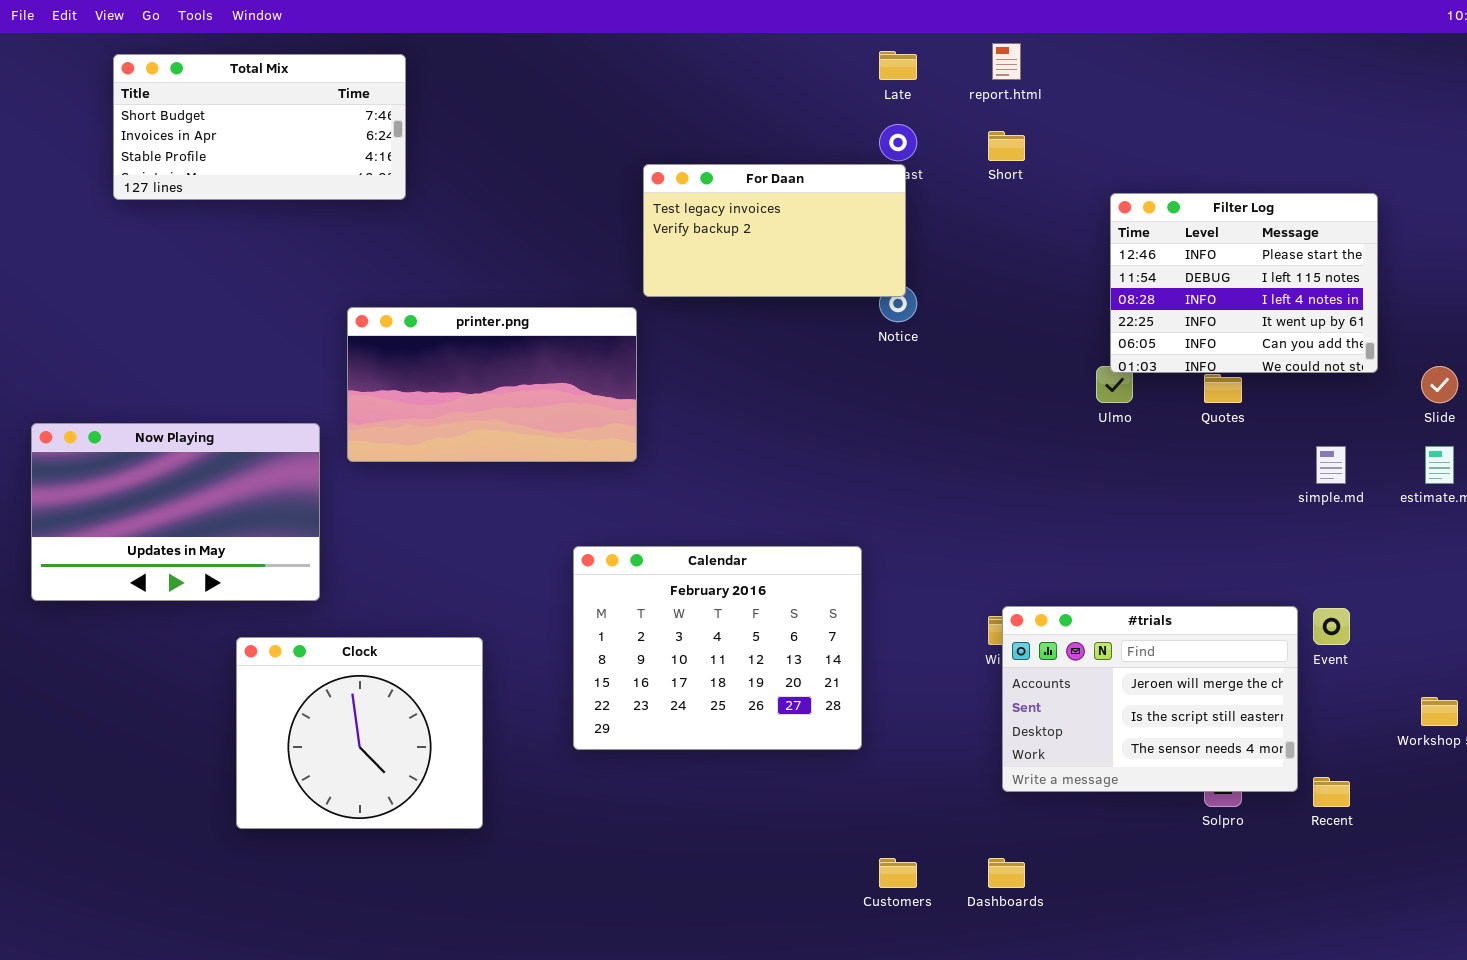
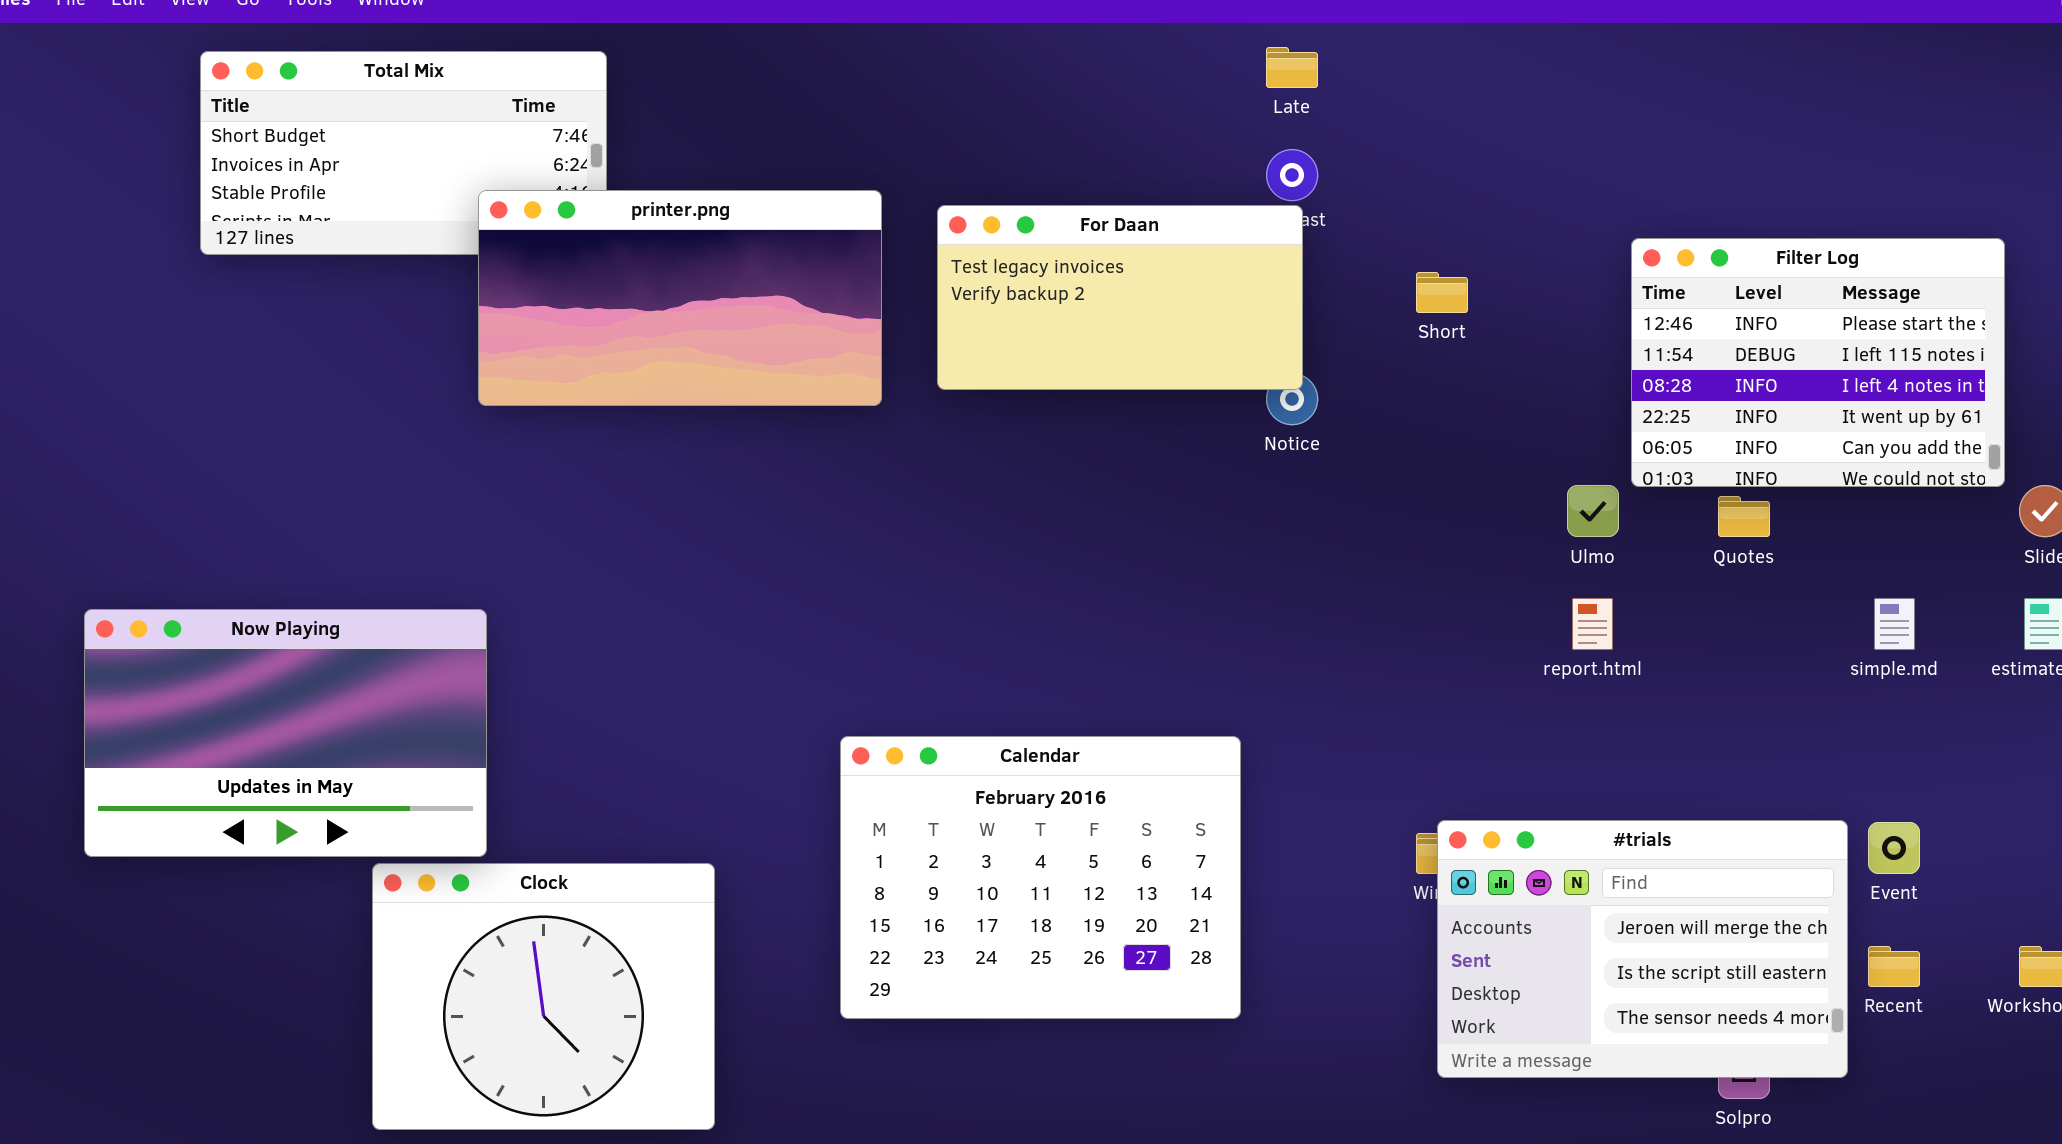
report.html: [992,43,1021,80] -> [1572,598,1613,650], moved
Short: [988,131,1025,161] -> [1416,272,1468,313], moved
Filter Log: [1110,193,1378,373] -> [1631,238,2005,487], moved
printer.png: [347,307,637,462] -> [478,190,882,406], moved
Now Playing: [31,423,320,601] -> [84,609,487,857], moved
Recent: [1313,777,1350,807] -> [1868,946,1920,987], moved

